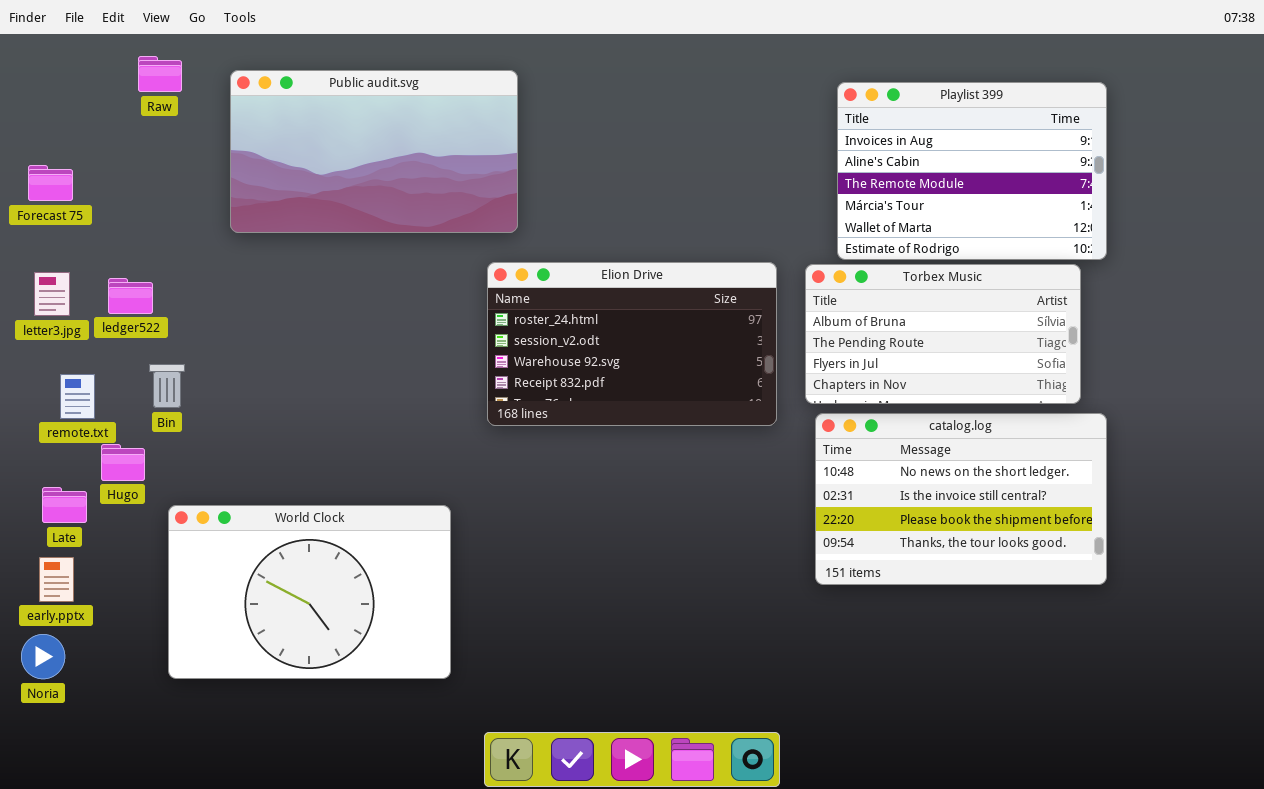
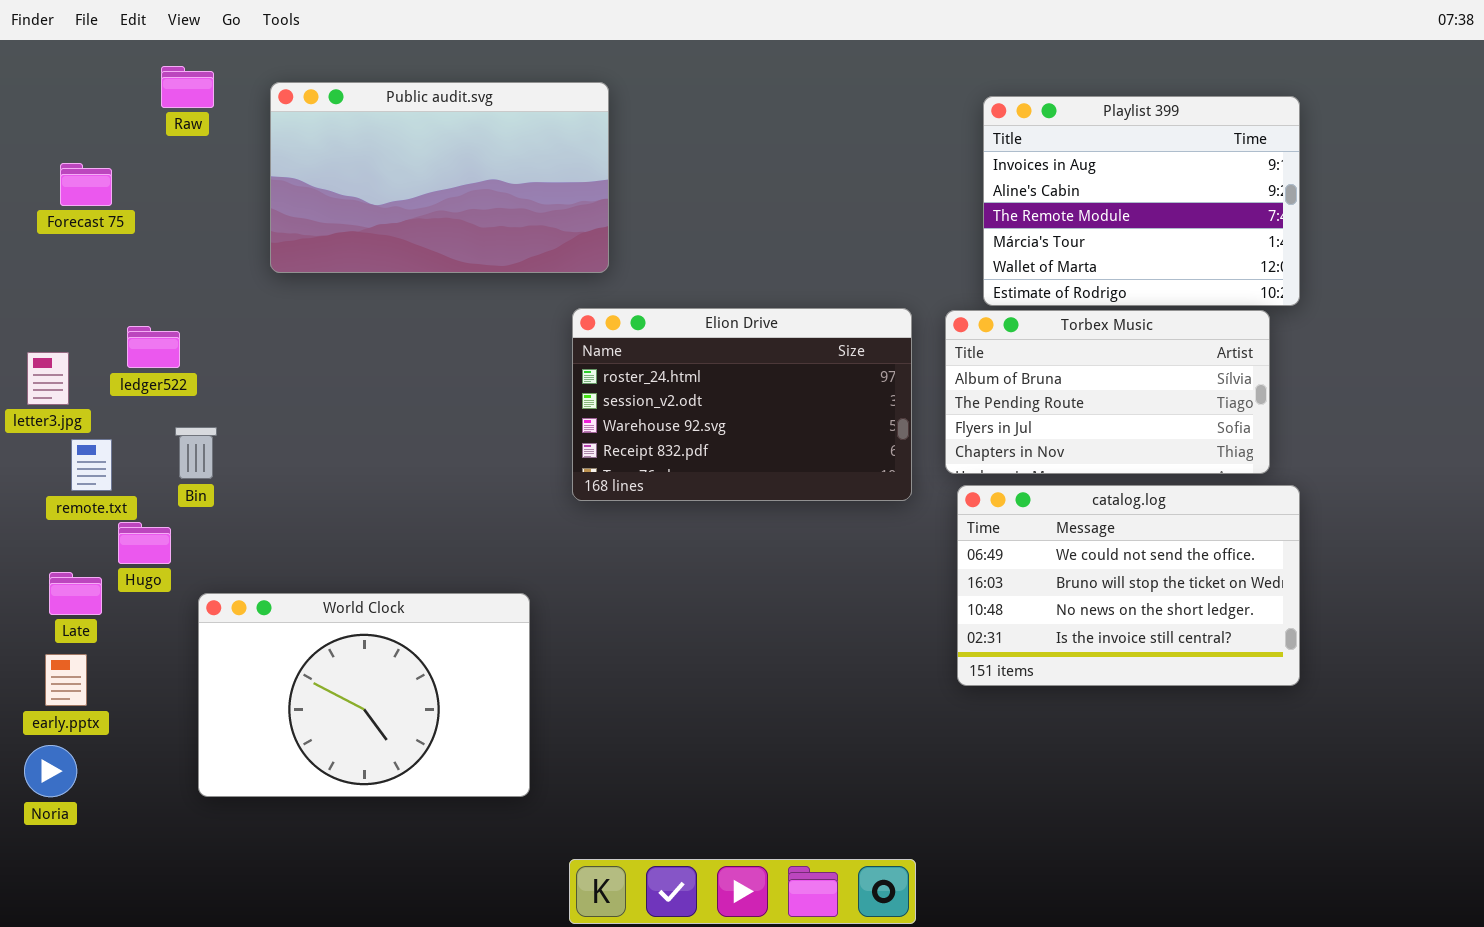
Forecast 75: [28,165,73,201] -> [60,163,112,206], moved
letter3.jpg: [34,272,70,316] -> [27,352,69,405], moved
catalog.log: [815,413,1107,585] -> [957,485,1300,686], scrolled up 2 rows

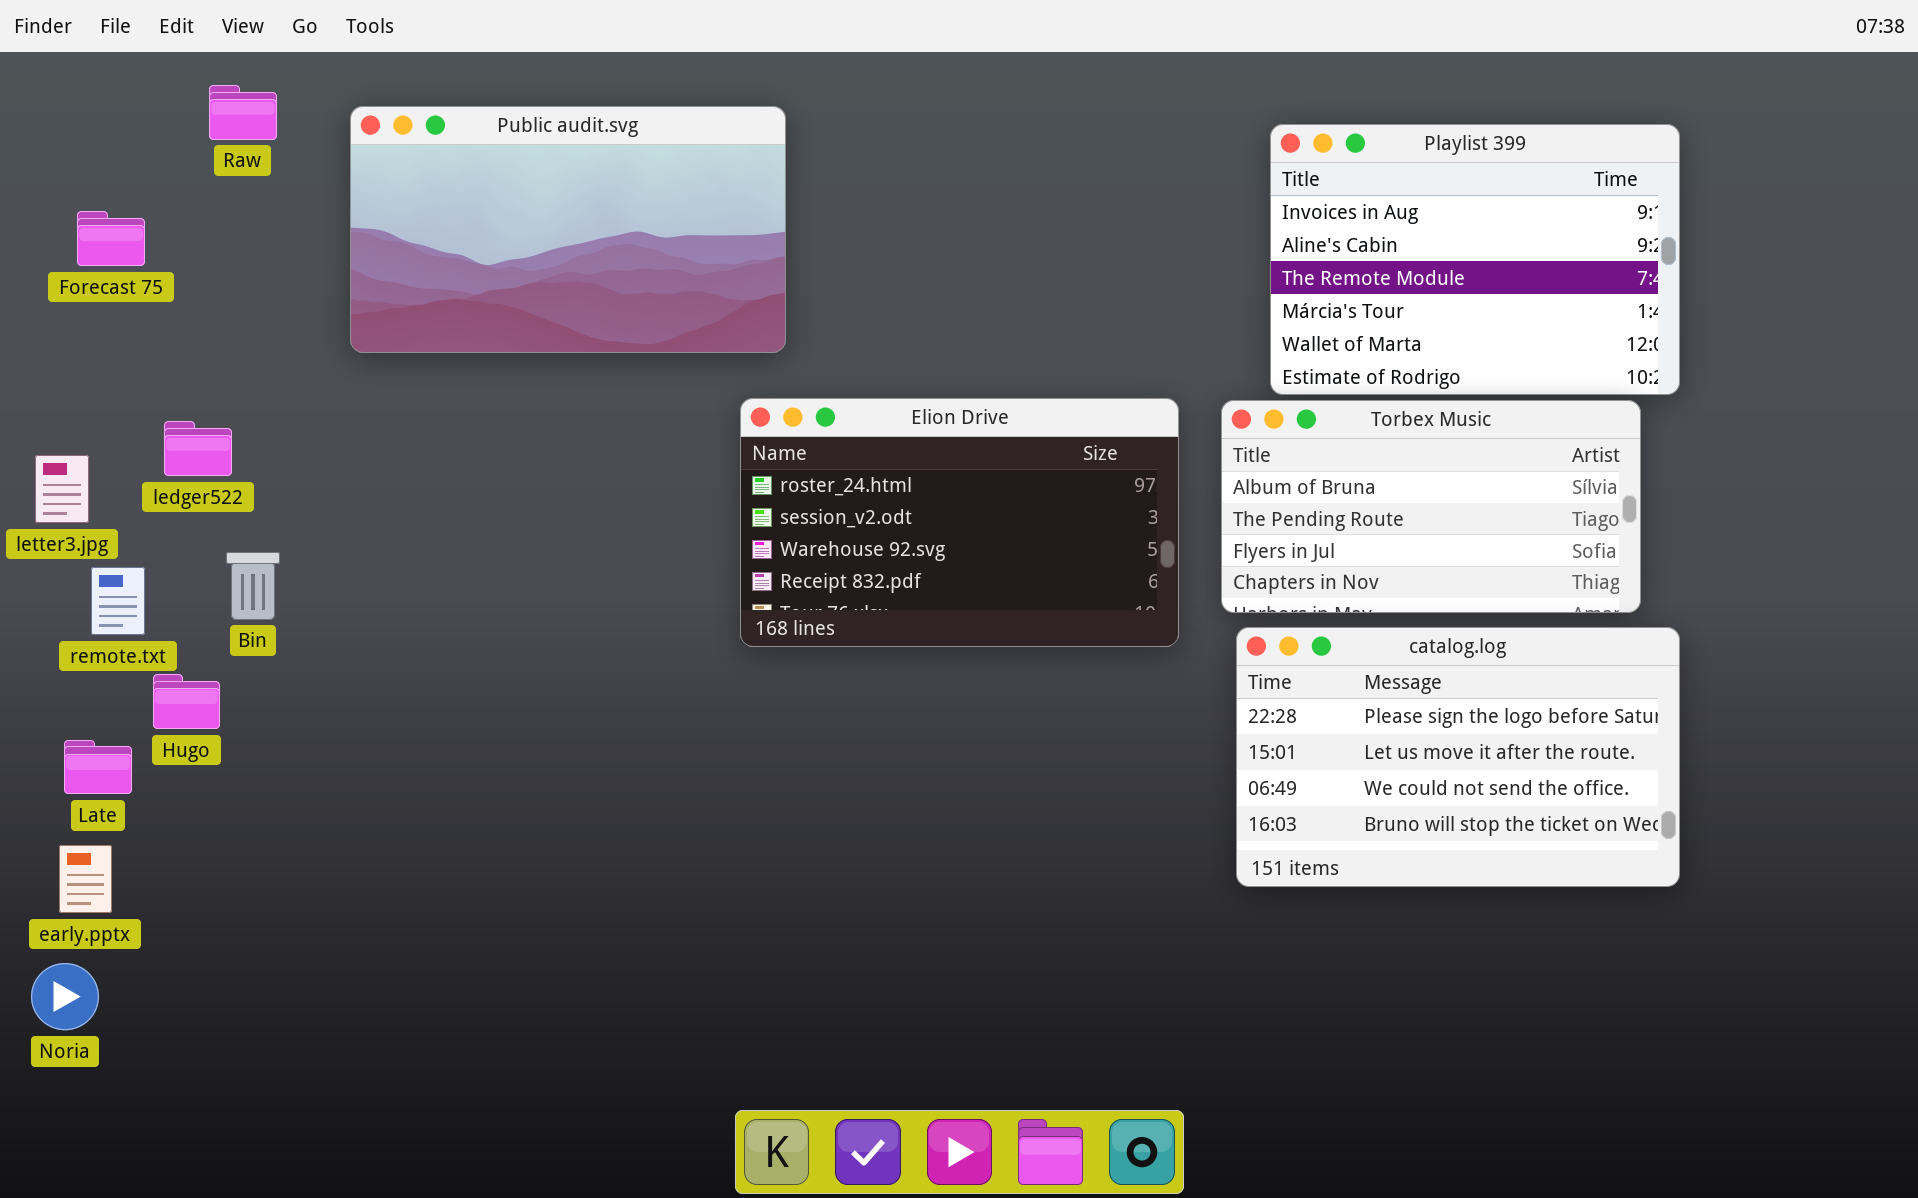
catalog.log: [957,485,1300,686] -> [1236,627,1680,887], scrolled up 2 rows
World Clock: [198,593,530,797] -> none, closed

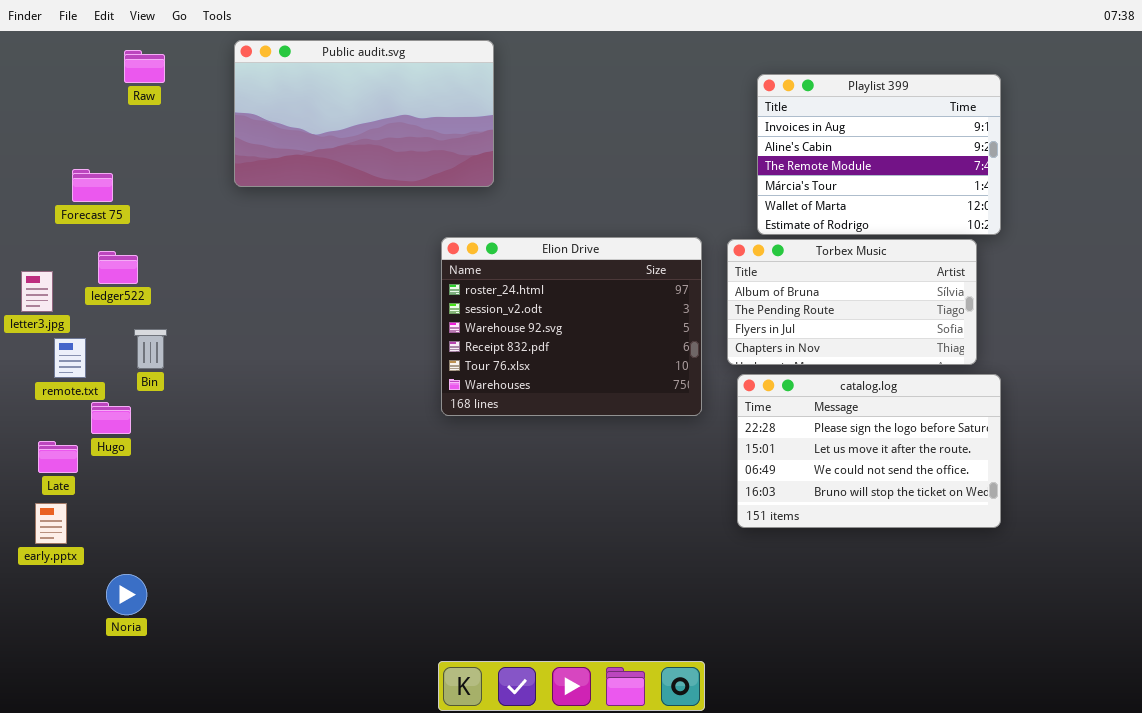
Public audit.svg: [350,106,786,353] -> [234,40,494,187], moved
Forecast 75: [77,211,145,266] -> [72,169,113,202], moved
Elion Drive: [740,398,1179,647] -> [441,237,702,416], resized
Noria: [31,963,99,1030] -> [106,574,147,615], moved

